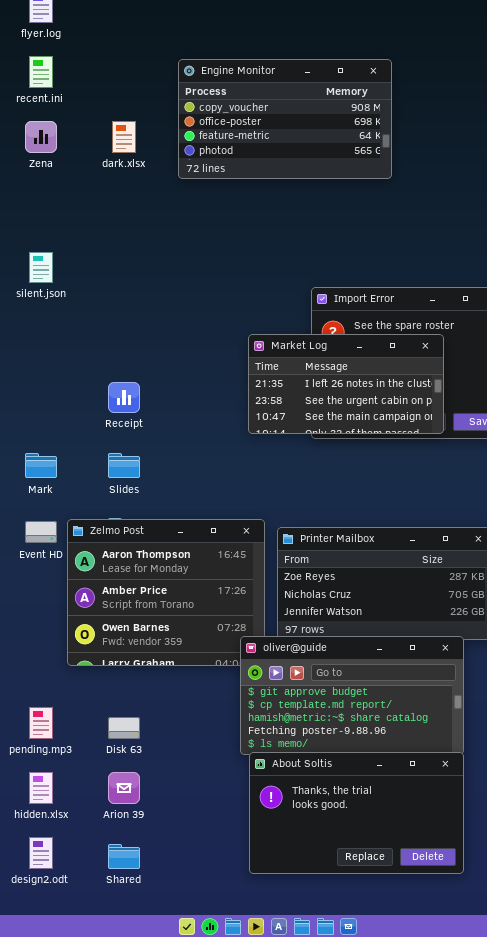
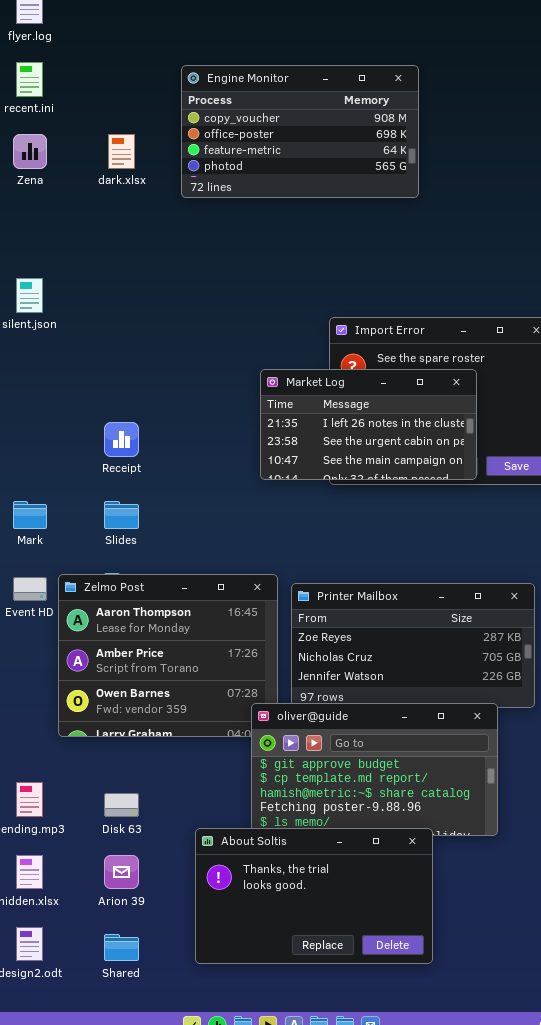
About Soltis: [249,752,464,874] -> [195,828,433,964], moved

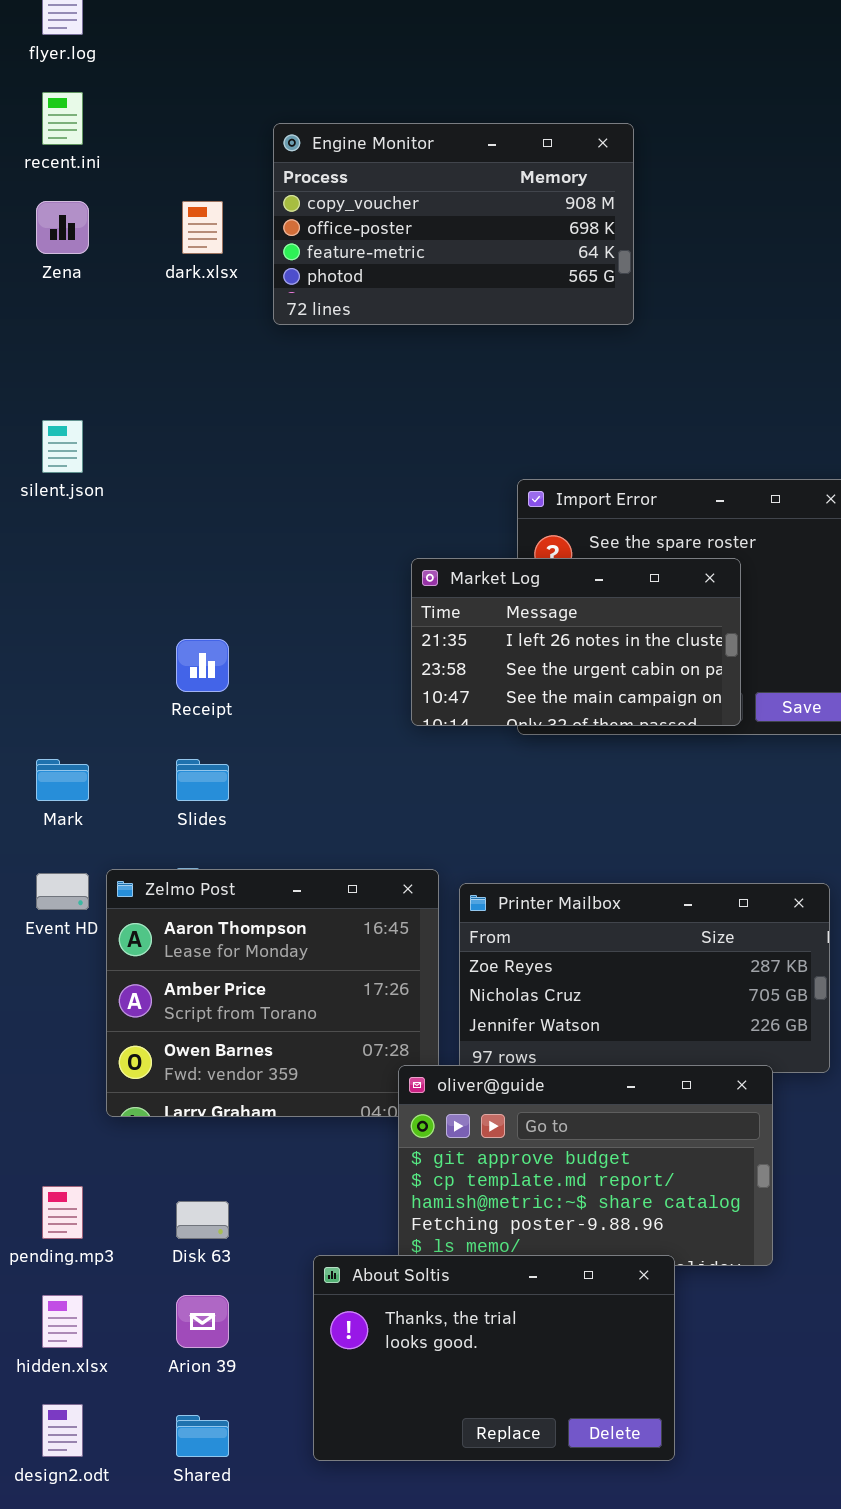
Engine Monitor: [181,65,419,198] -> [273,123,634,325], moved

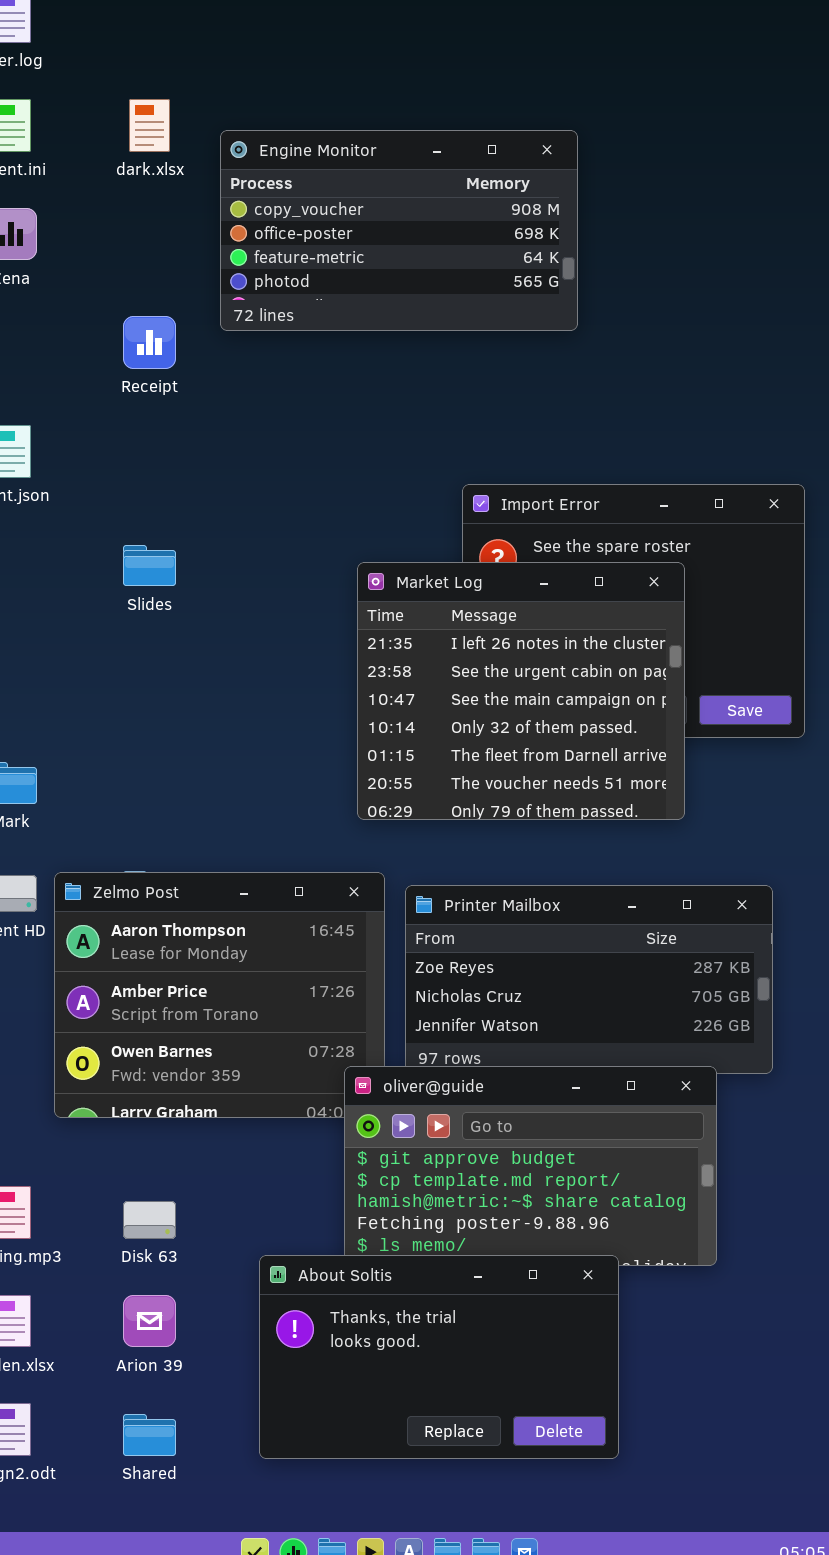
dark.xlsx: [182,201,223,254] -> [129,99,170,152], moved
Market Log: [411,558,741,726] -> [357,562,685,820], resized
Receipt: [176,639,229,692] -> [123,316,176,369], moved
Slides: [176,759,229,801] -> [123,545,176,586], moved

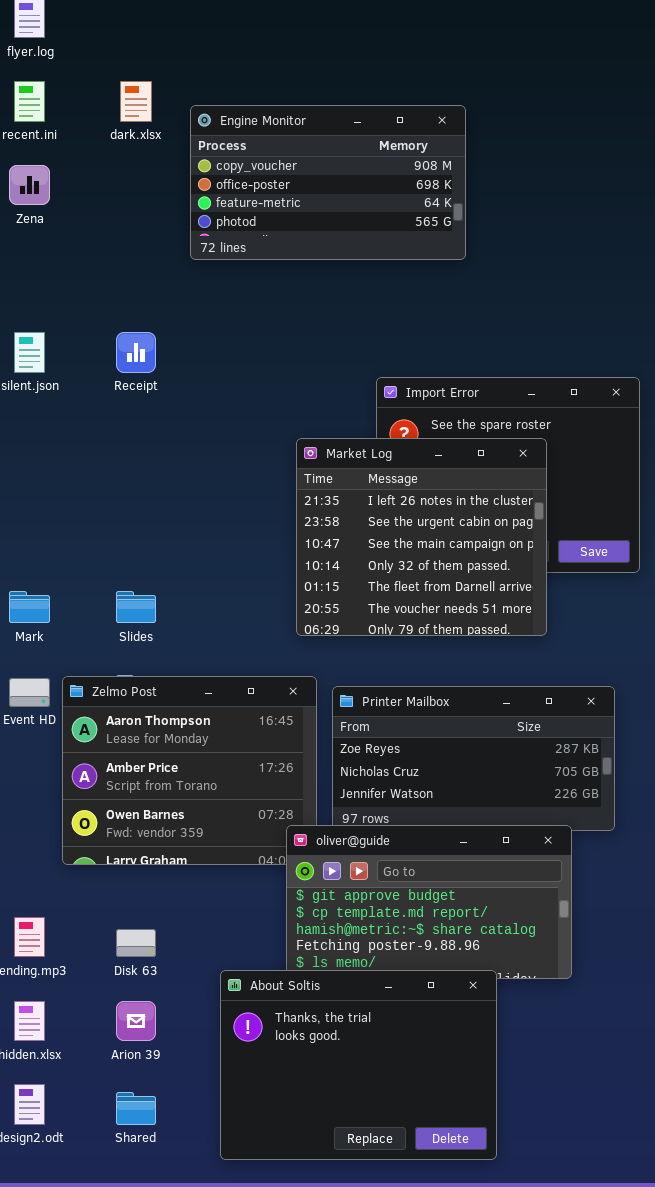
Receipt: [123,316,176,369] -> [116,332,156,373], moved
Slides: [123,545,176,586] -> [116,591,156,623], moved
About Soltis: [259,1255,619,1459] -> [220,970,497,1160], resized

